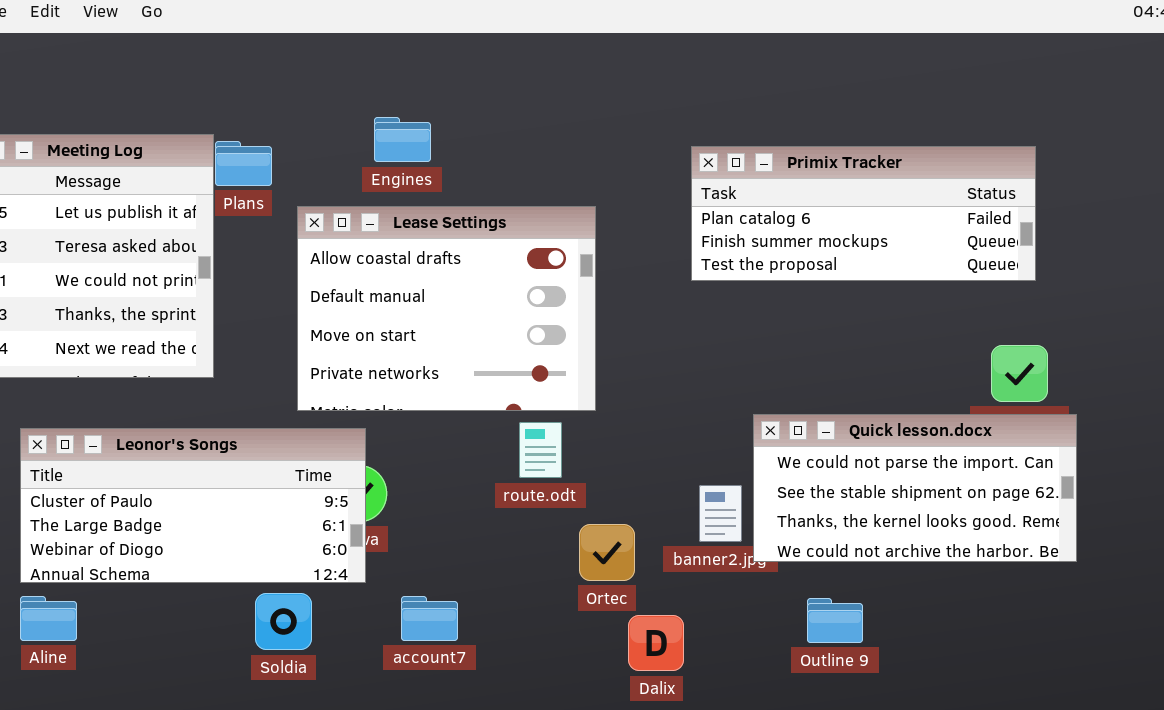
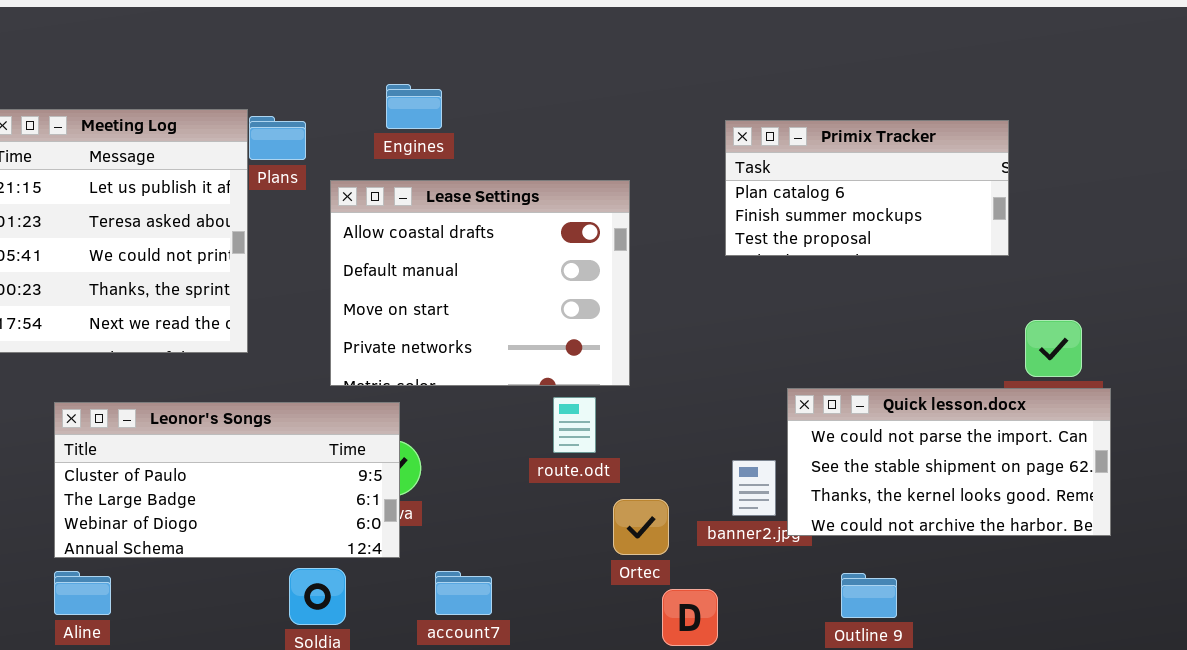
Engines: [374,117,431,162] -> [386,84,442,129], moved
Primix Tracker: [691,146,1036,281] -> [725,120,1009,256], resized

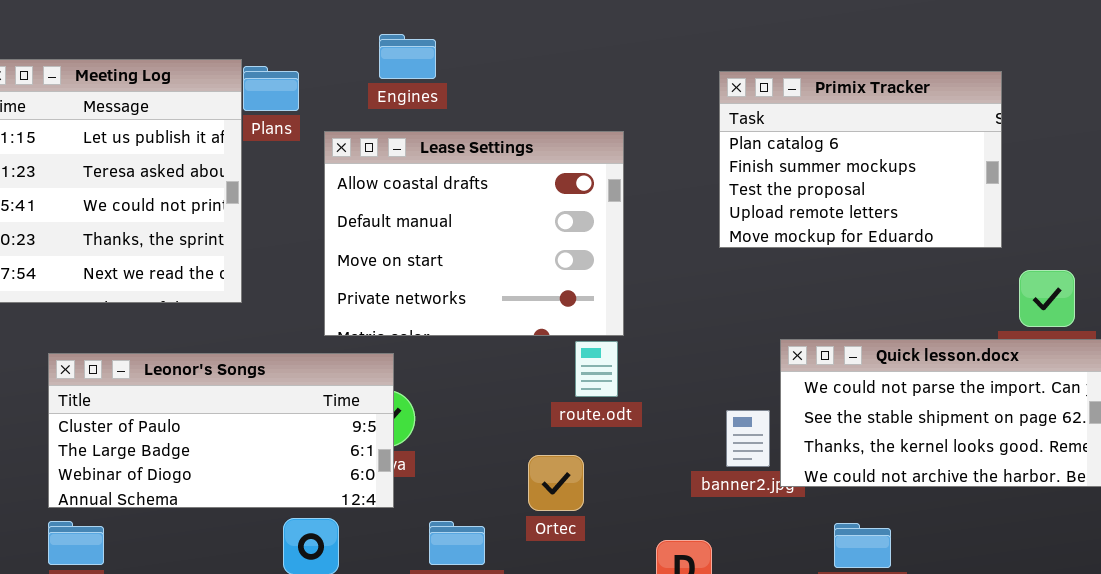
Primix Tracker: [725,120,1009,256] -> [719,71,1002,248], resized
route.odt: [553,397,596,453] -> [575,341,618,397], moved
Ortec: [613,499,669,555] -> [528,455,584,511], moved

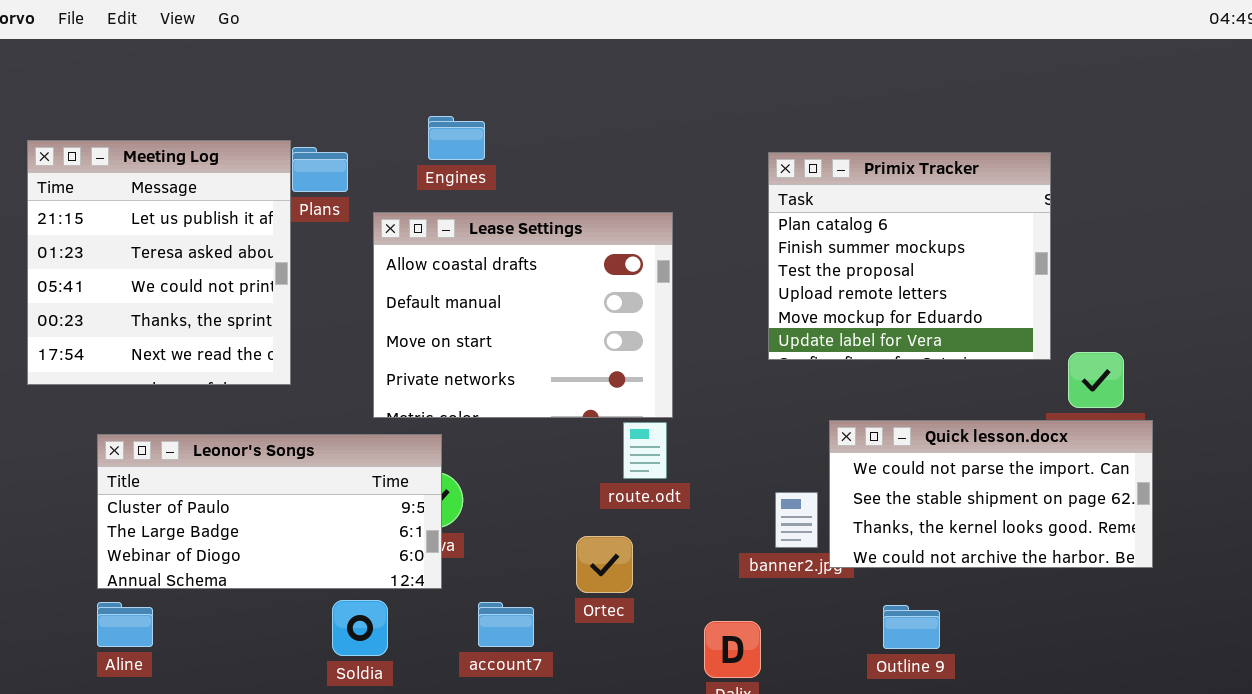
Primix Tracker: [719,71,1002,248] -> [768,152,1051,360], resized

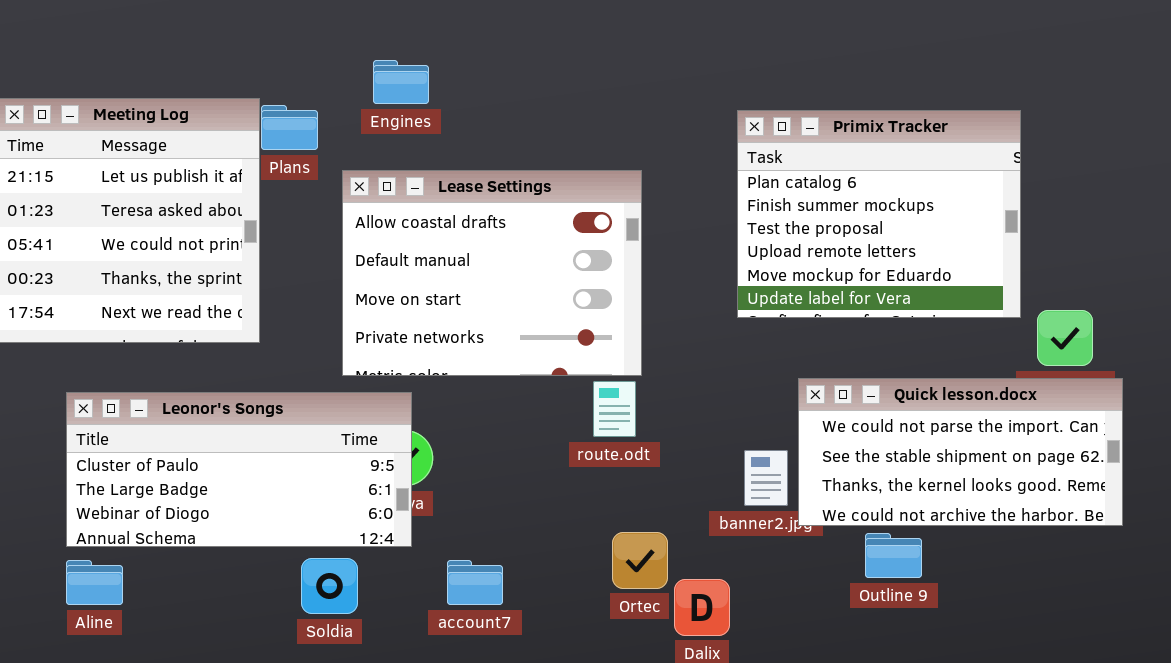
Engines: [428,116,485,160] -> [373,60,429,104], moved
Ortec: [576,536,633,593] -> [612,532,668,589], moved
Outline 9: [883,605,940,649] -> [865,533,922,578], moved

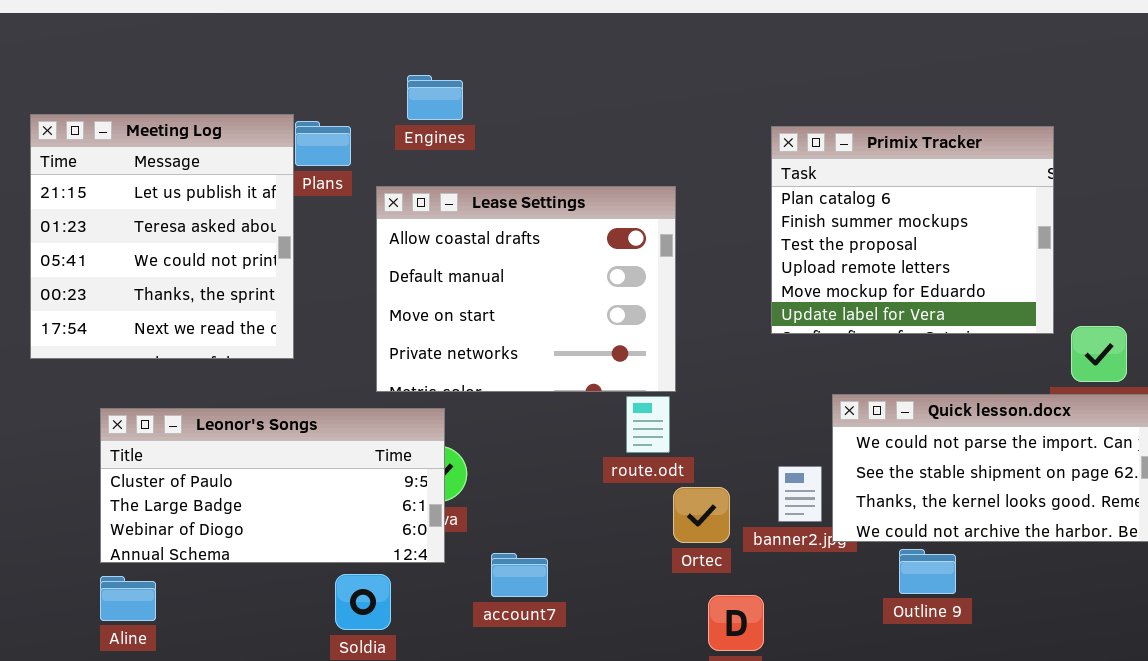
Ortec: [612,532,668,589] -> [673,487,730,543], moved
account7: [447,560,503,605] -> [491,553,548,597], moved

